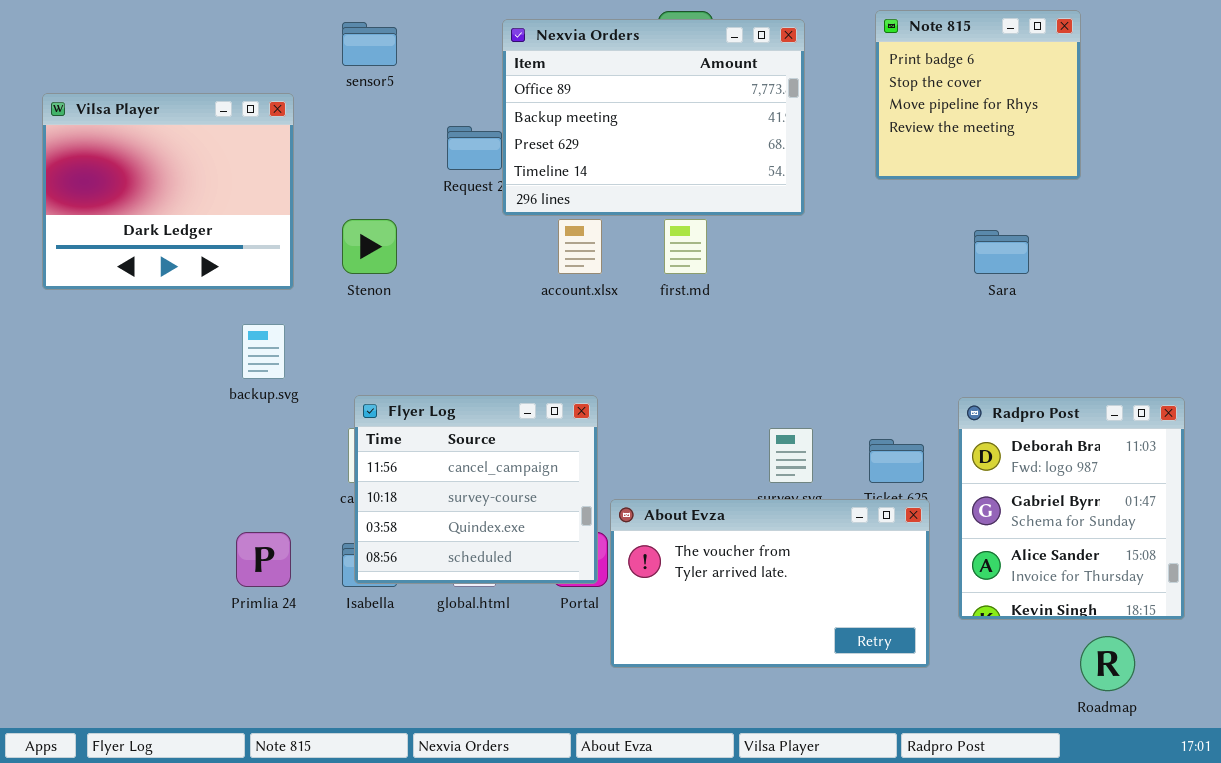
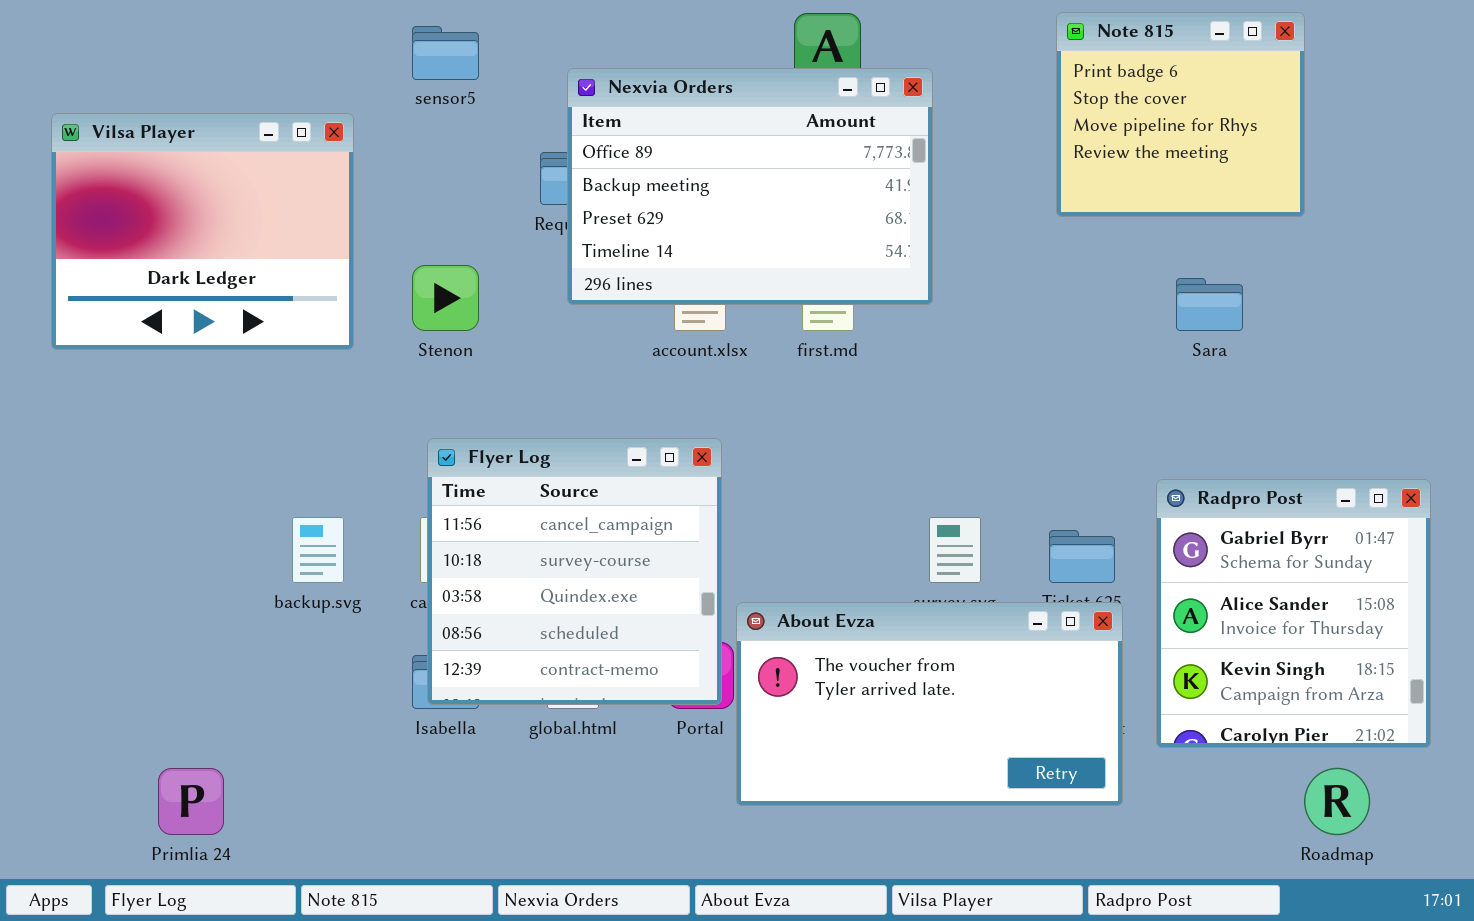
Nexvia Orders: [502,19,805,216] -> [567,68,933,305], moved
backup.svg: [242,324,285,379] -> [292,517,344,583], moved
Flyer Log: [354,395,598,584] -> [427,438,722,705], resized
Radpro Post: [958,397,1185,620] -> [1156,479,1431,748], scrolled down 1 row
Primlia 24: [236,532,291,587] -> [158,768,224,835], moved

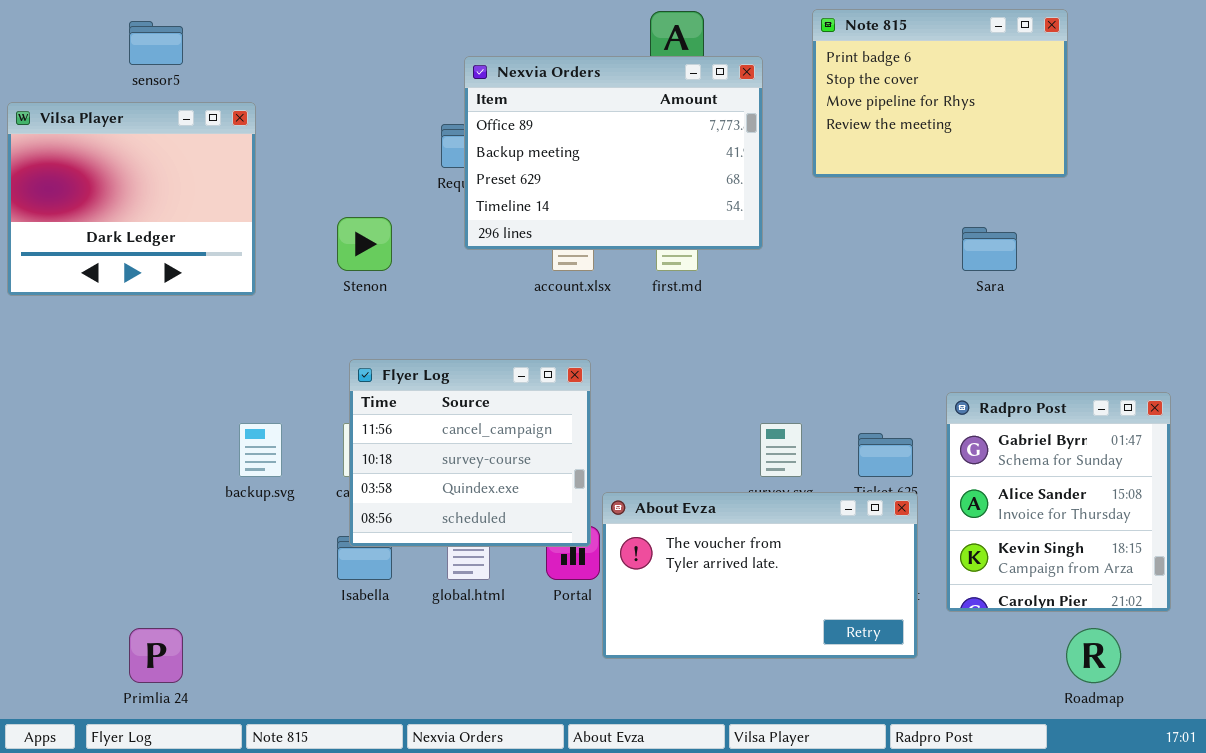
Note 815: [1056,12,1305,217] -> [812,9,1068,178], resized
sensor5: [412,26,479,80] -> [129,21,183,65], moved
Vilsa Player: [51,113,354,350] -> [7,102,256,296], moved
Flyer Log: [427,438,722,705] -> [349,359,591,547], resized

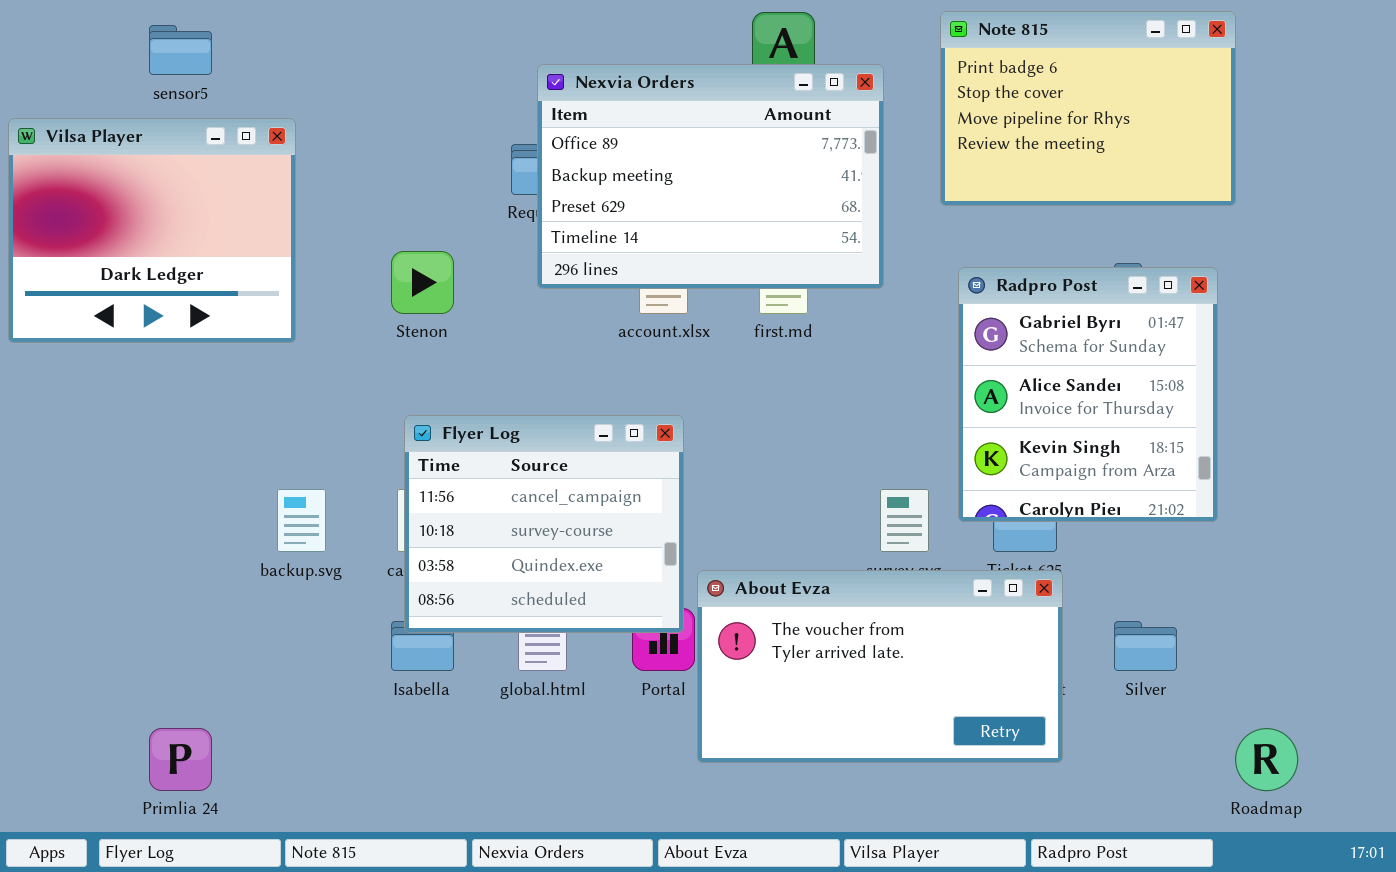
Radpro Post: [946,392,1171,612] -> [958,267,1218,522], moved

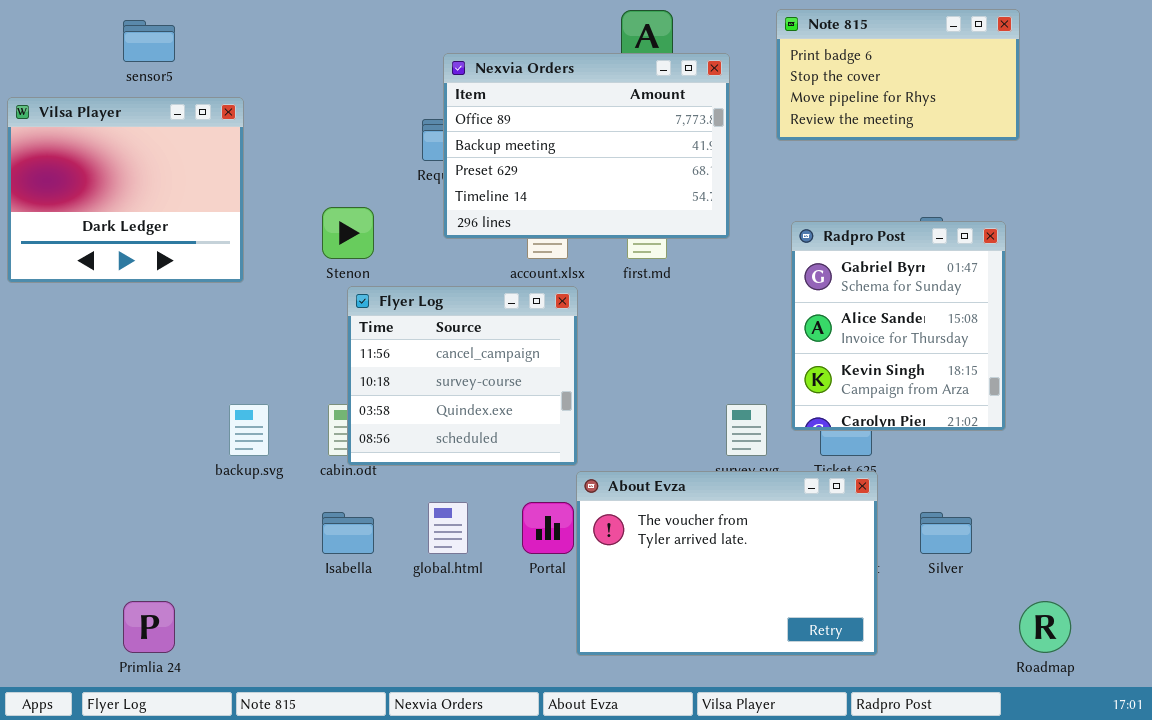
Note 815: [940,11,1236,206] -> [776,9,1020,141], resized
Flyer Log: [404,415,684,633] -> [347,286,578,466], moved
About Evza: [697,570,1063,763] -> [576,471,878,656], resized

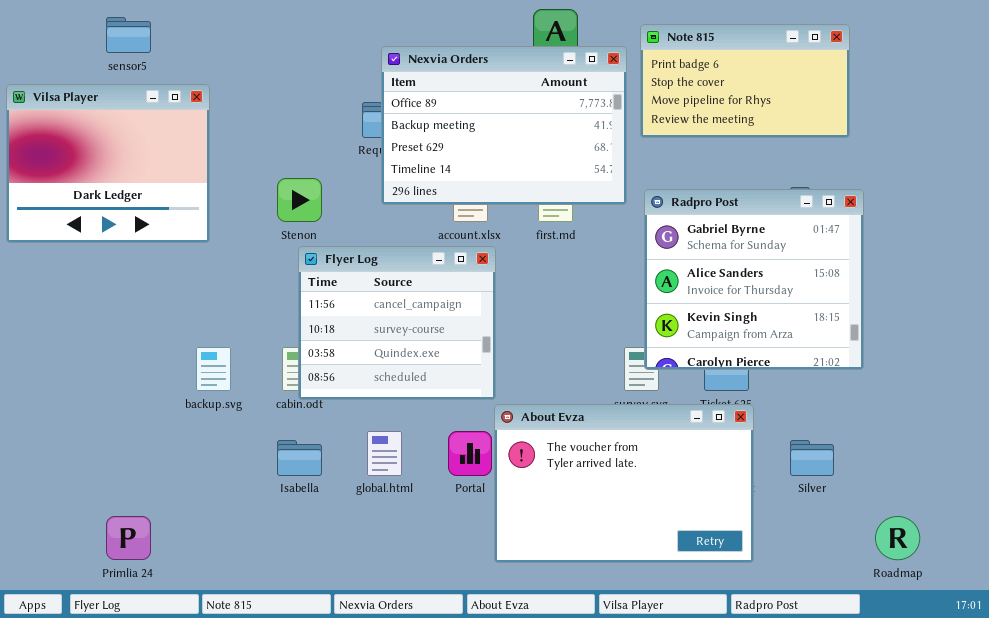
Note 815: [776,9,1020,141] -> [640,24,850,138], moved
Radpro Post: [791,221,1006,431] -> [644,189,864,370], resized

